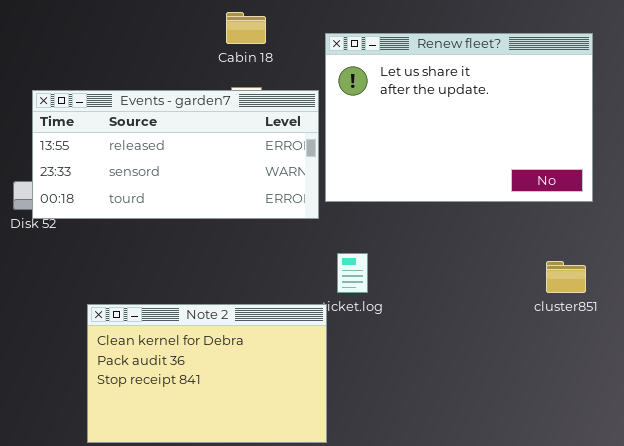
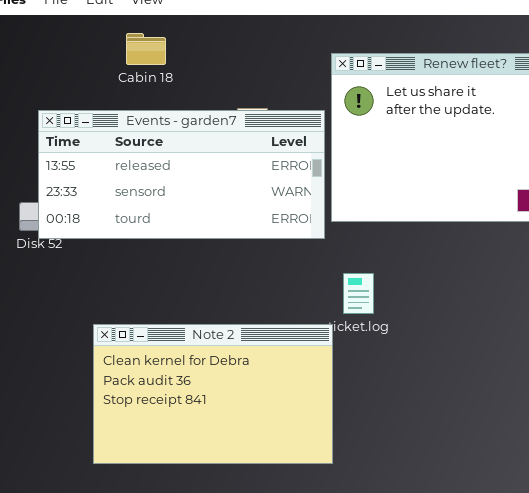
Cabin 18: [226,12,266,44] -> [126,33,166,65], moved

